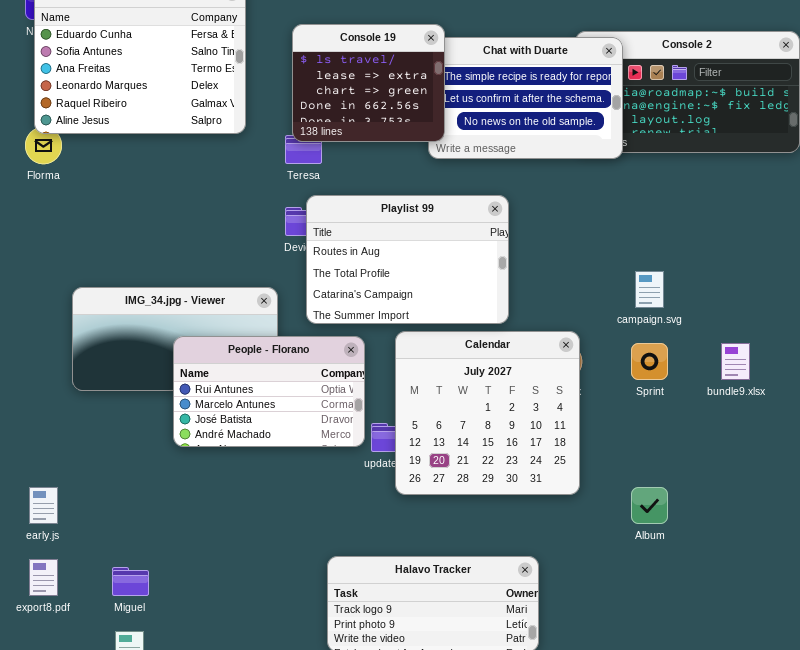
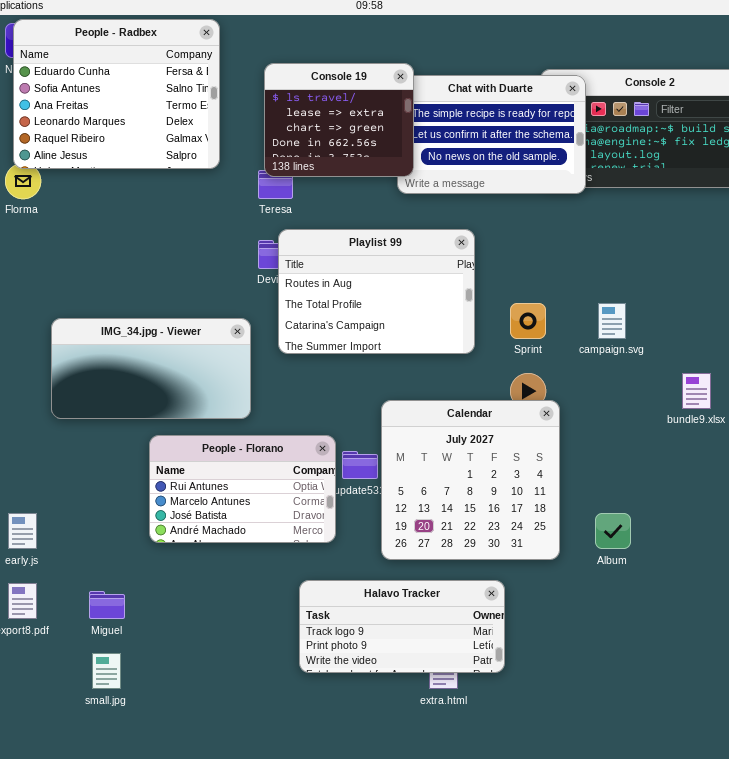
Calendar: [395,331,580,495] -> [381,400,560,560], moved
People - Florano: [173,336,365,447] -> [149,435,336,543], moved
Sprint: [631,343,668,380] -> [510,303,546,339], moved

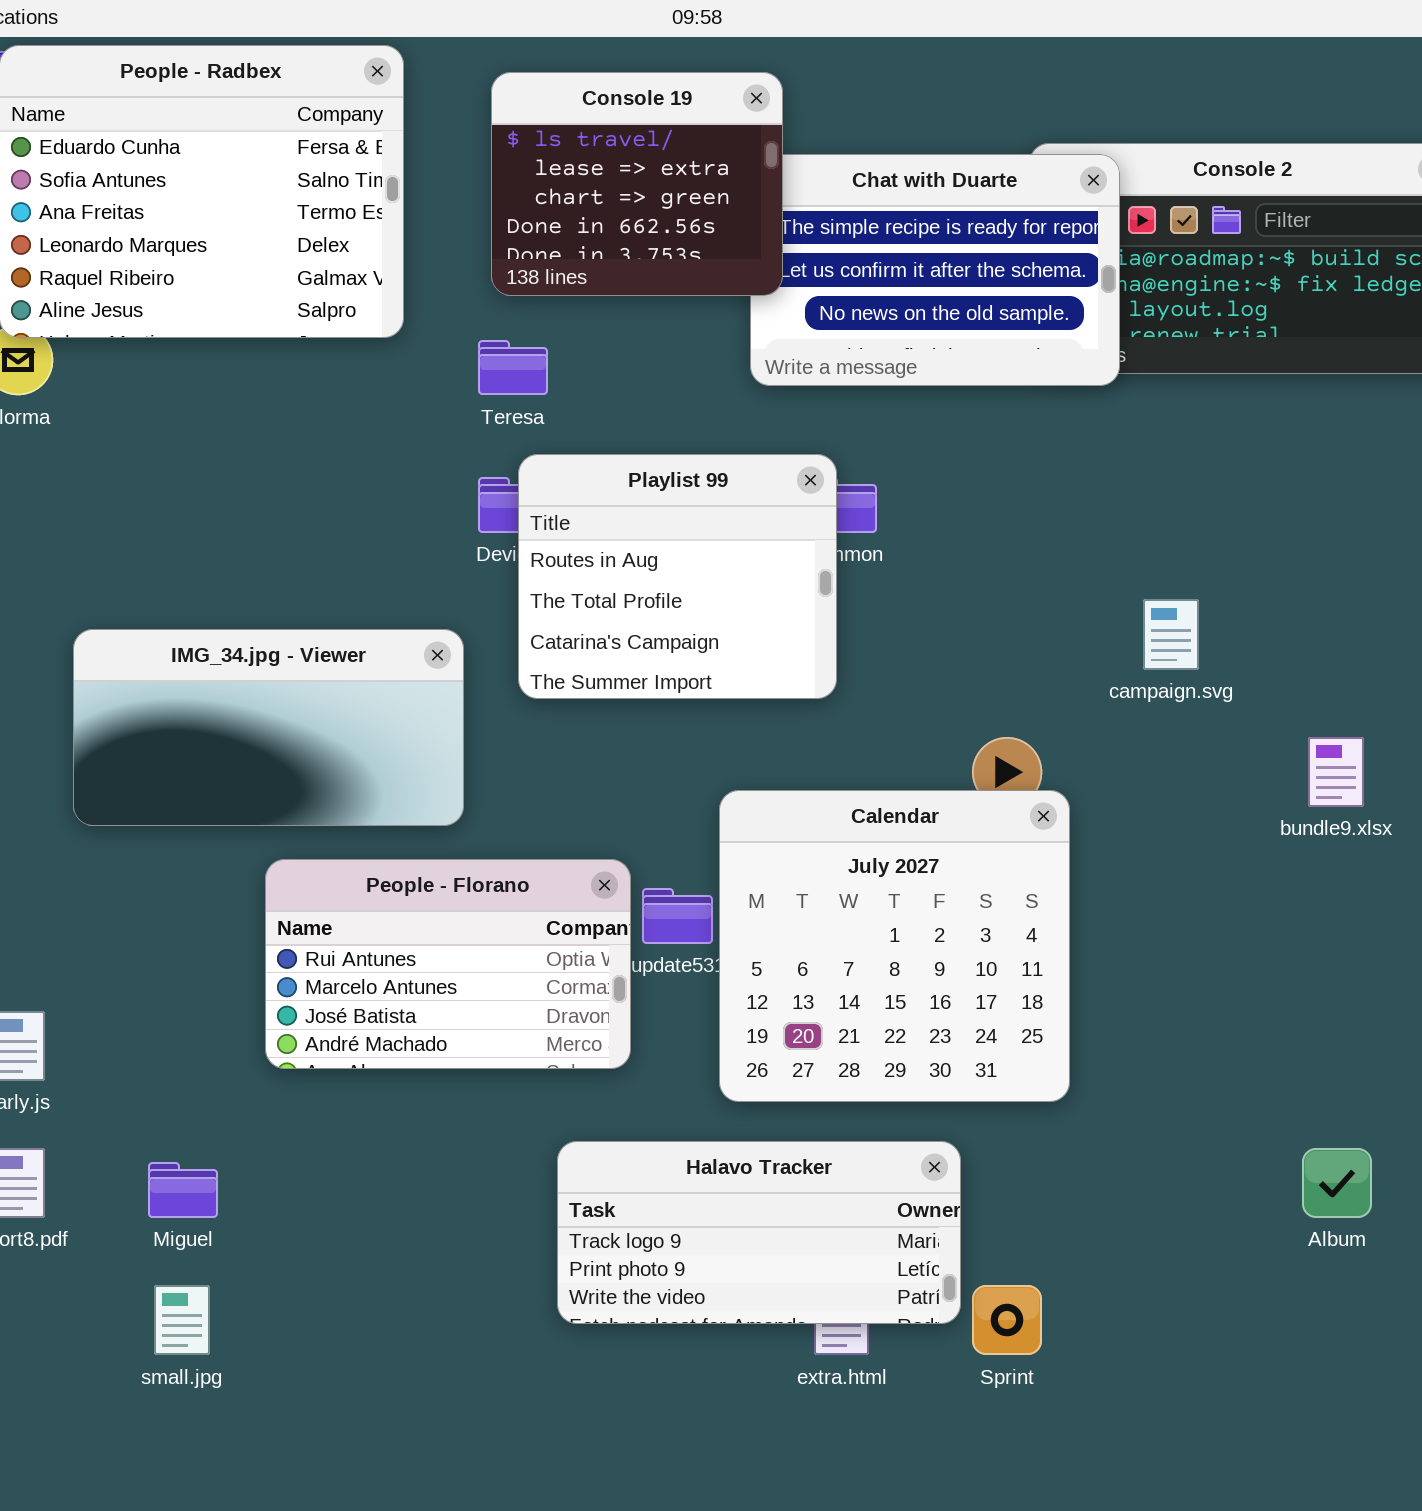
Console 19: [264,63,414,177] -> [491,72,783,296], moved
Playlist 99: [278,229,475,354] -> [518,454,837,699], resized
Sprint: [510,303,546,339] -> [972,1285,1042,1355], moved
Album: [595,513,631,549] -> [1302,1148,1372,1218], moved

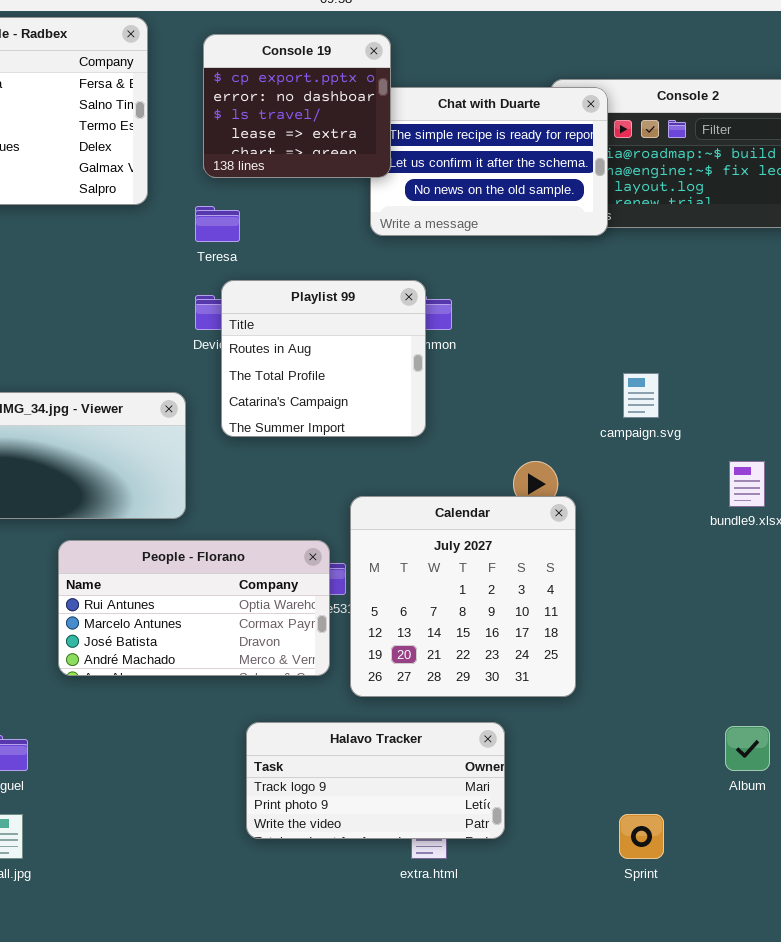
Console 19: [491,72,783,296] -> [203,34,391,178], scrolled up 2 rows
People - Florano: [265,859,631,1069] -> [58,540,330,676], resized
Sprint: [972,1285,1042,1355] -> [619,814,664,859], moved

